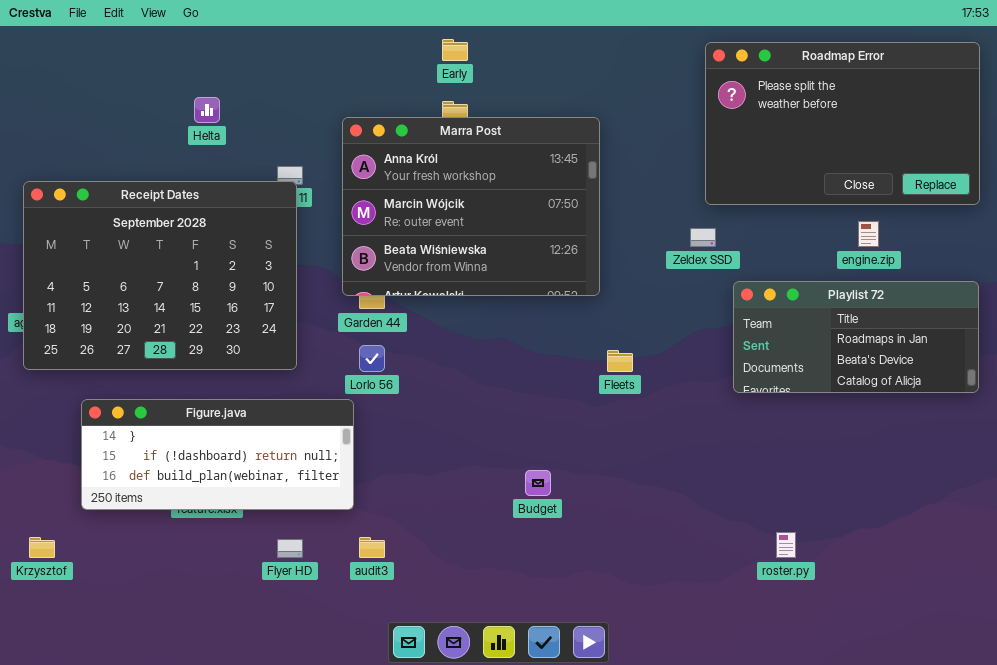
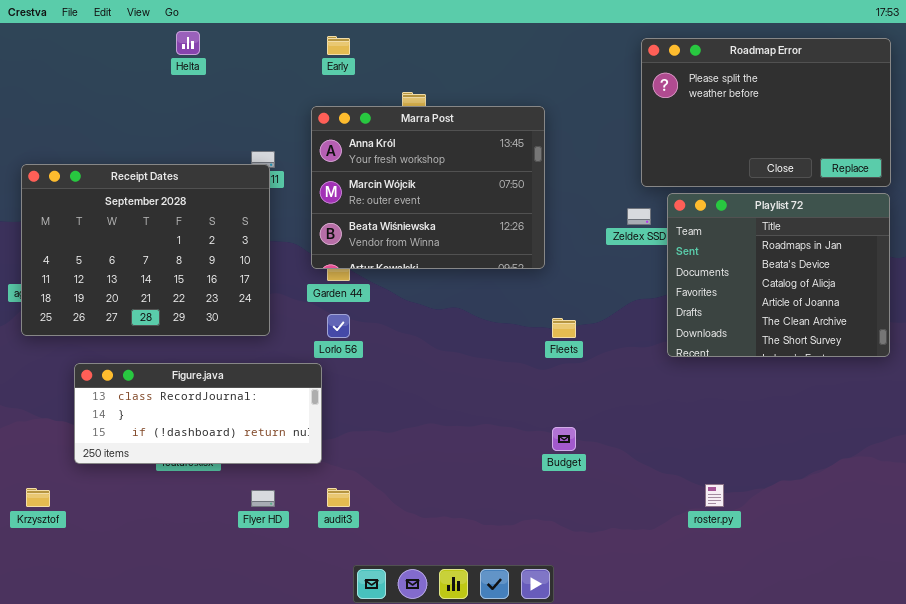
Early: [442,39,468,61] -> [327,36,350,55], moved
Helta: [194,97,220,123] -> [176,31,200,55], moved
Playlist 72: [733,281,979,393] -> [667,193,890,357], resized
Figure.java: [81,399,354,510] -> [74,363,322,464], scrolled up 1 row
Budget: [525,470,551,496] -> [552,427,576,451], moved

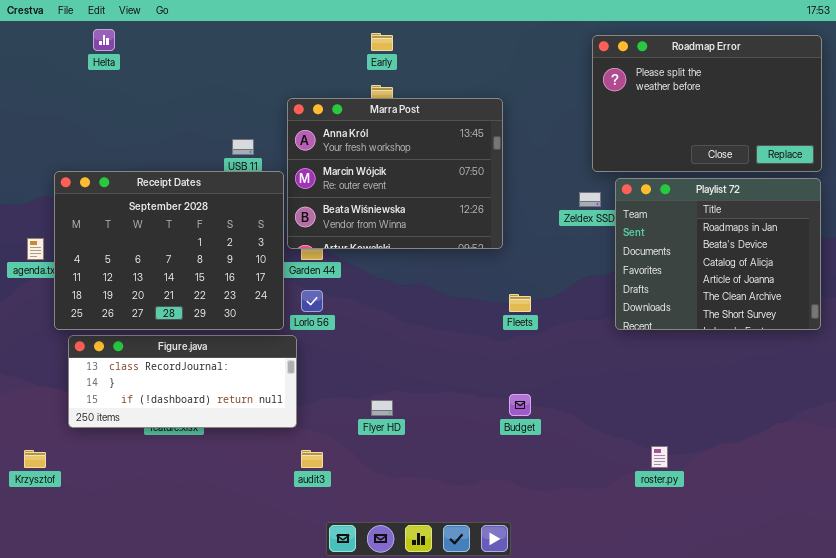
Helta: [176,31,200,55] -> [93,29,115,51], moved
Early: [327,36,350,55] -> [371,33,393,51], moved
Receipt Dates: [21,164,270,336] -> [54,171,284,330], moved
Flyer HD: [251,490,275,507] -> [371,400,393,416], moved

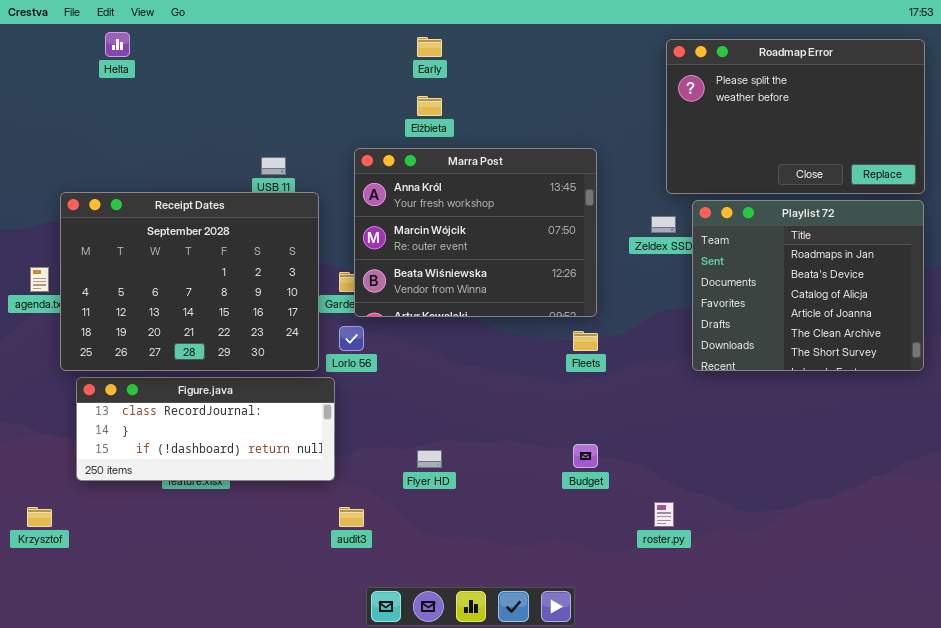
Marra Post: [287,98,503,249] -> [354,148,597,317], moved
roster.py: [651,446,668,468] -> [654,502,674,527], moved

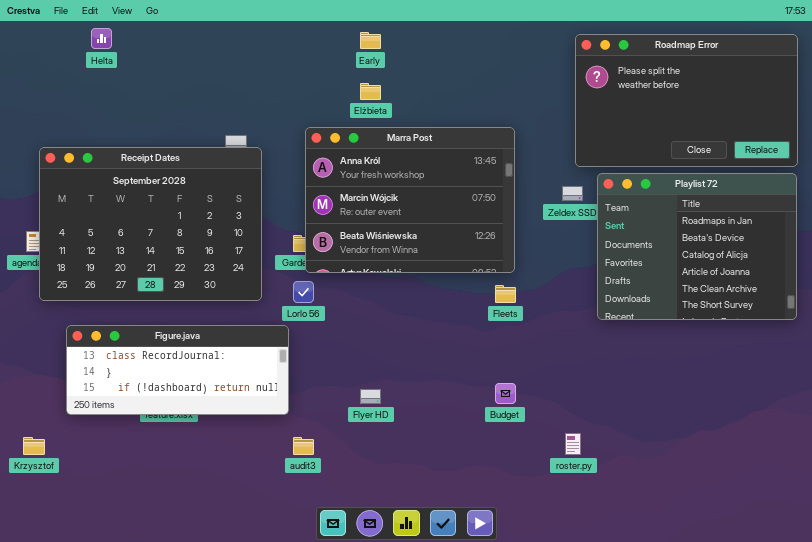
Receipt Dates: [60,192,319,371] -> [39,147,262,301], moved

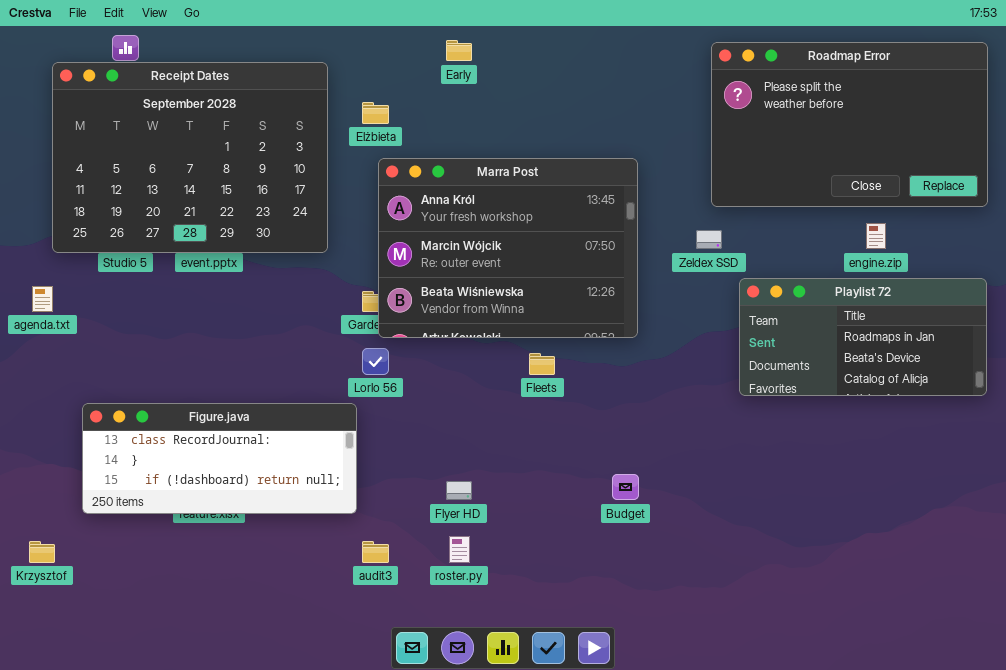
Elżbieta: [360,83,381,100] -> [362,102,389,124], moved
Receipt Dates: [39,147,262,301] -> [52,62,328,253], moved
Playlist 72: [597,173,797,320] -> [739,278,987,396], resized
Fleets: [495,285,516,303] -> [529,353,555,375], moved
roster.py: [565,433,581,455] -> [449,536,470,563], moved

